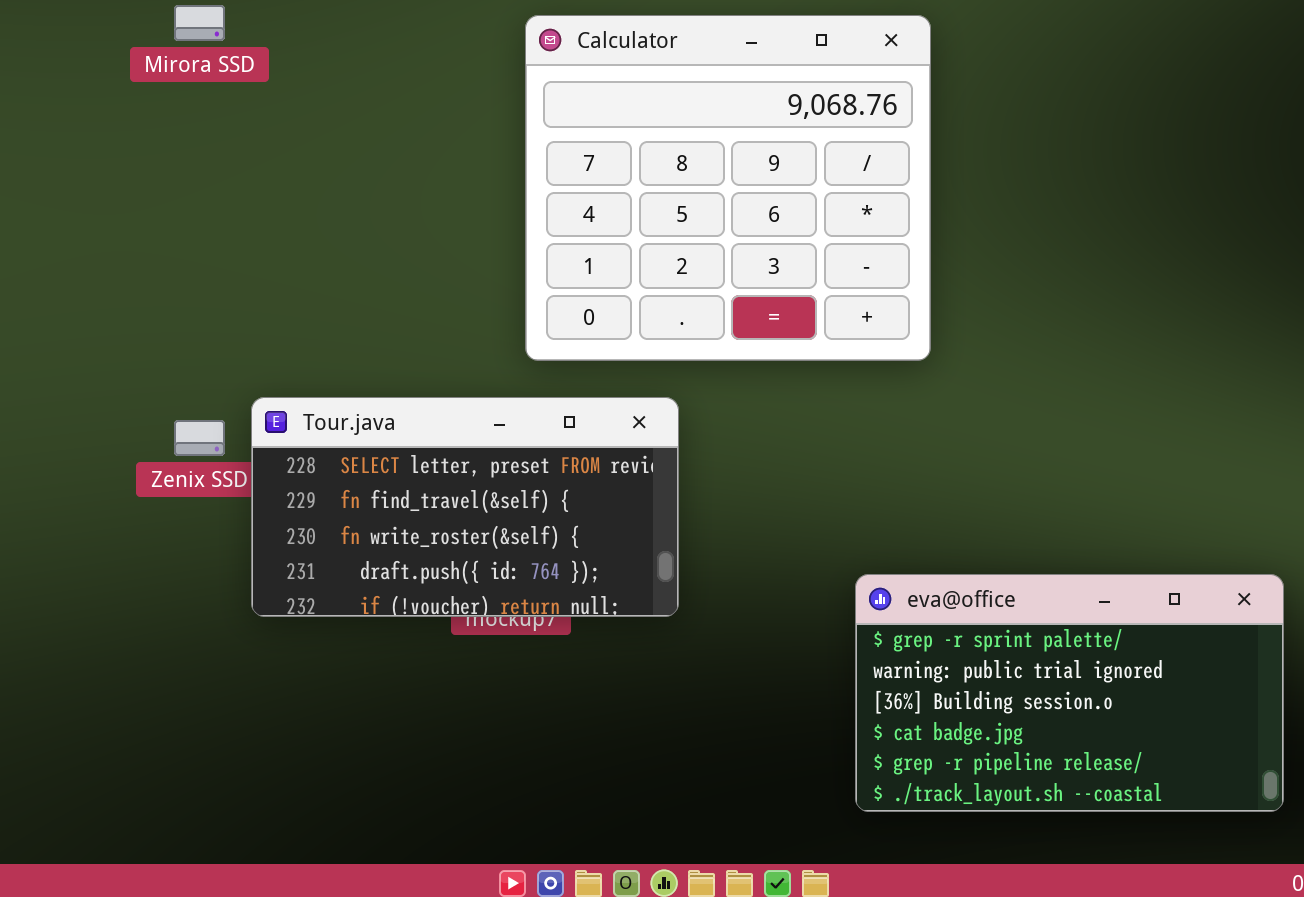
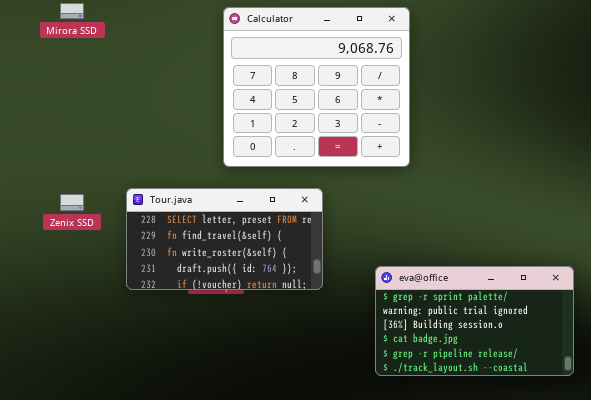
Tour.java: [251,397,679,617] -> [126,188,323,290], moved

